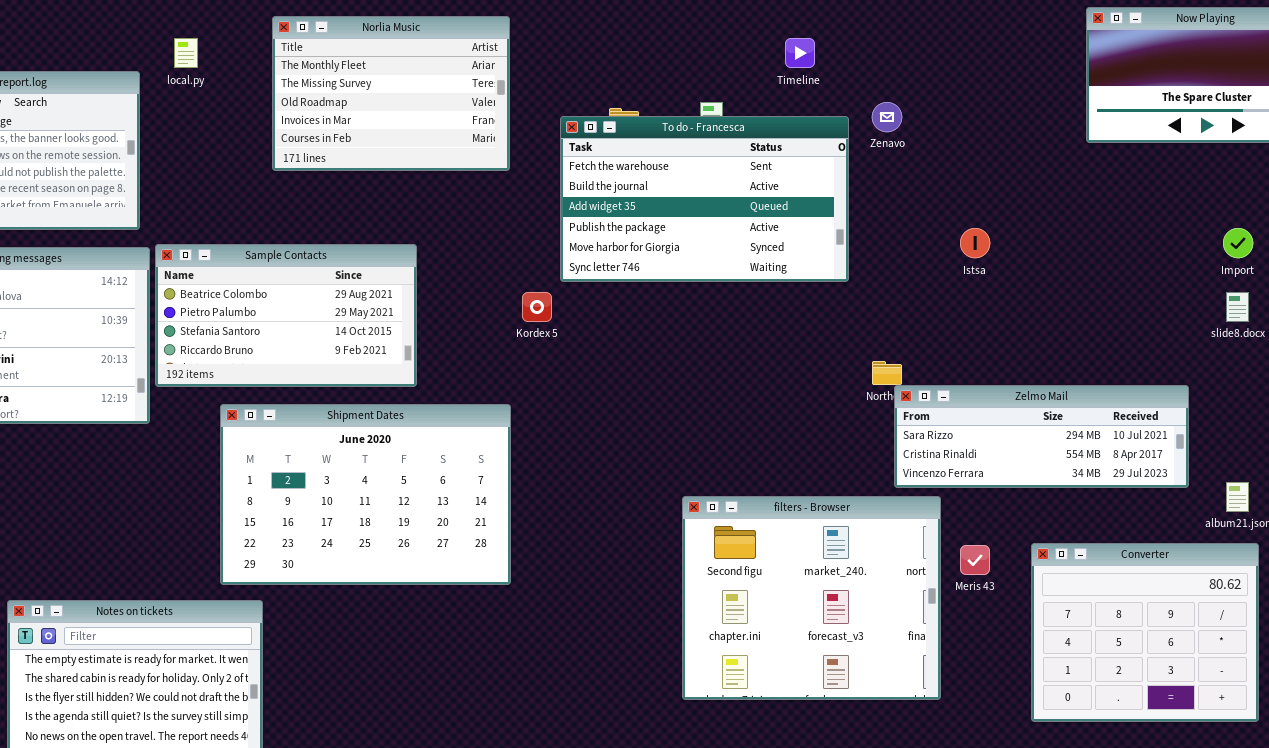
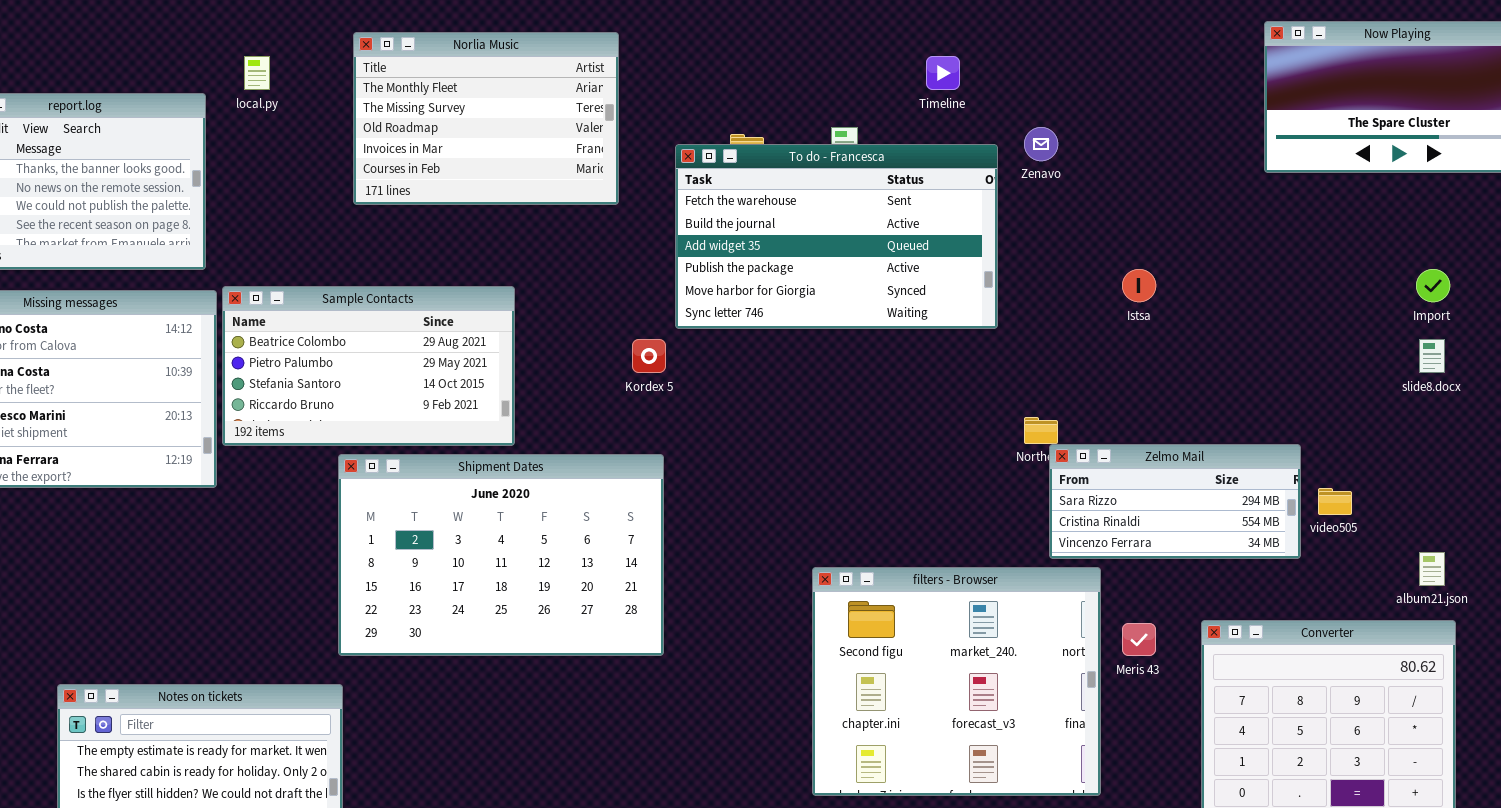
Zelmo Mail: [894,385,1189,488] -> [1049,444,1301,559], resized
Shipment Dates: [220,404,511,585] -> [338,454,664,656], moved

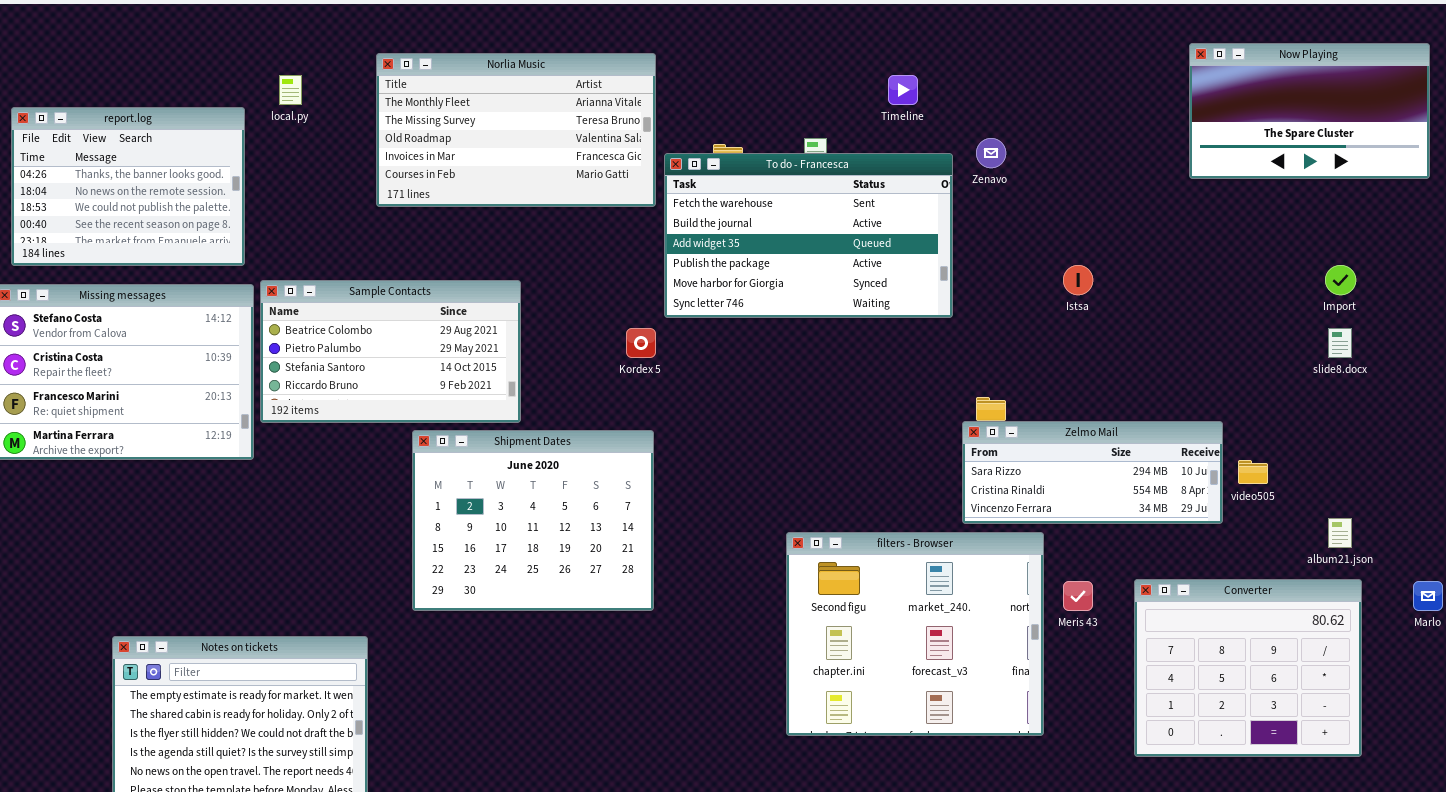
Norlia Music: [353,32,619,205] -> [376,53,656,207], resized
Zelmo Mail: [1049,444,1301,559] -> [962,421,1223,524], resized
Shipment Dates: [338,454,664,656] -> [412,430,654,611], resized

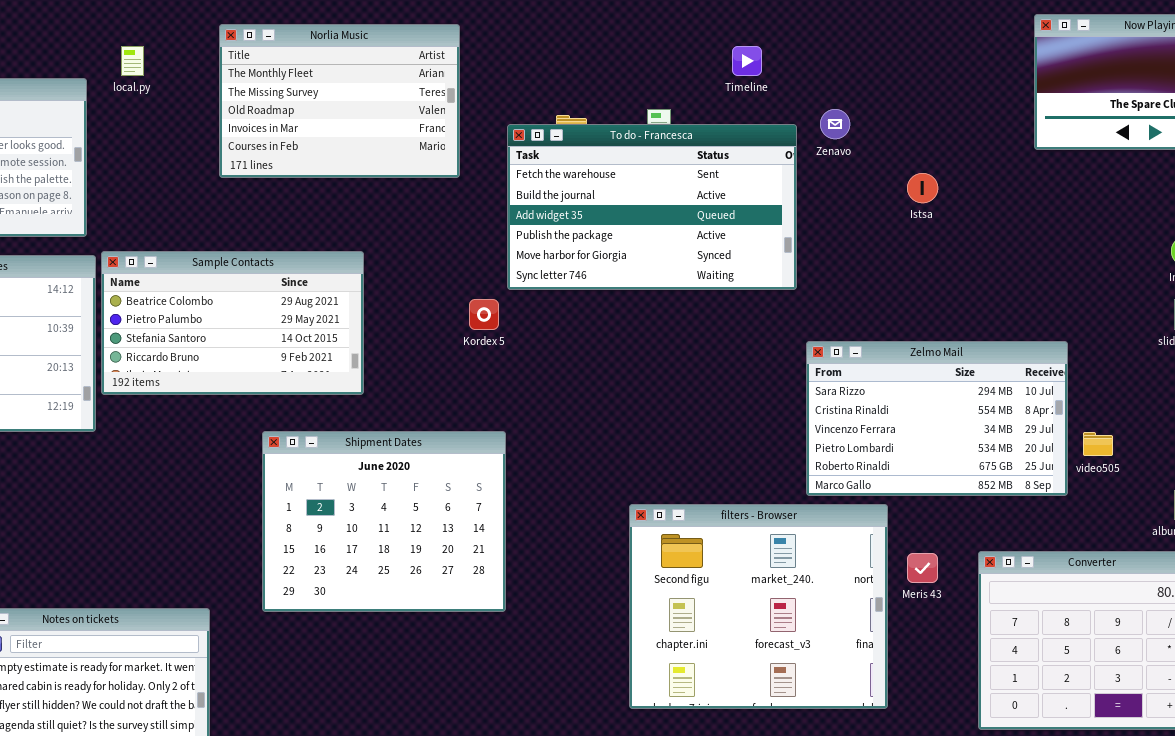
Norlia Music: [376,53,656,207] -> [219,24,460,178], resized
Istsa: [1063,265,1093,295] -> [907,173,938,203], moved
Zelmo Mail: [962,421,1223,524] -> [806,341,1068,496], resized
Shipment Dates: [412,430,654,611] -> [262,431,506,612], moved

